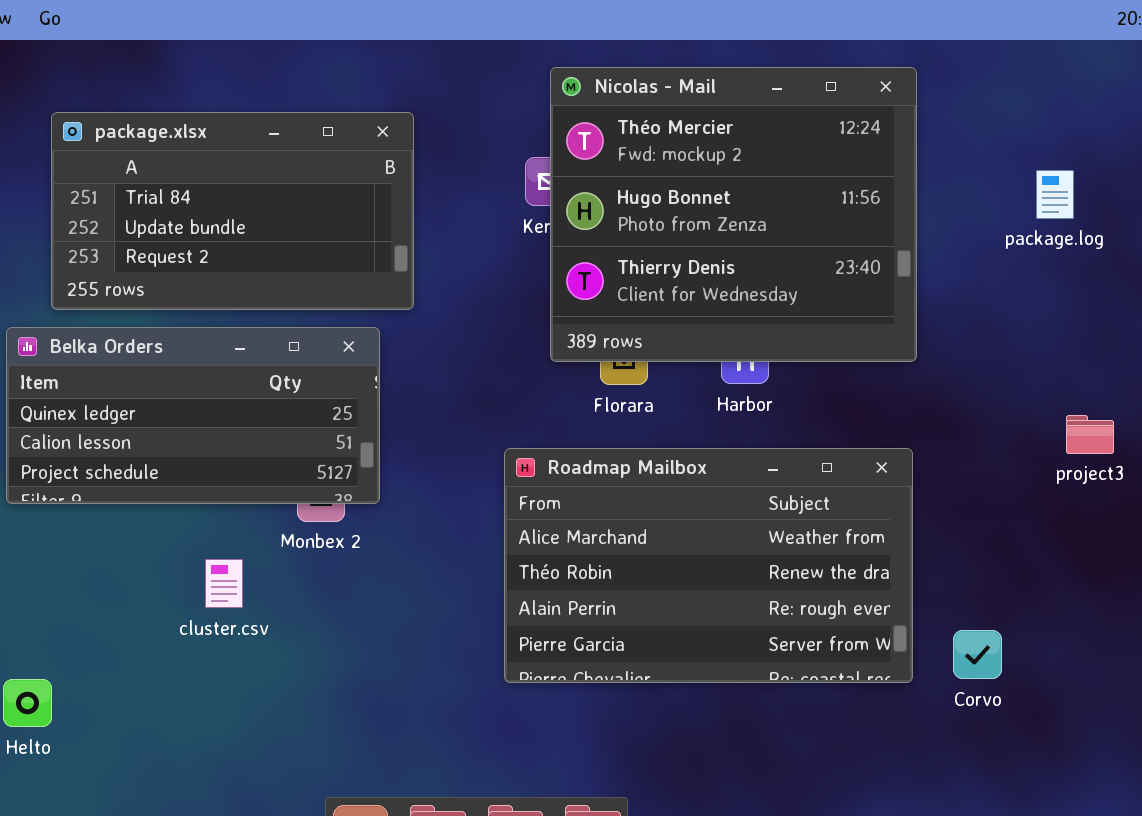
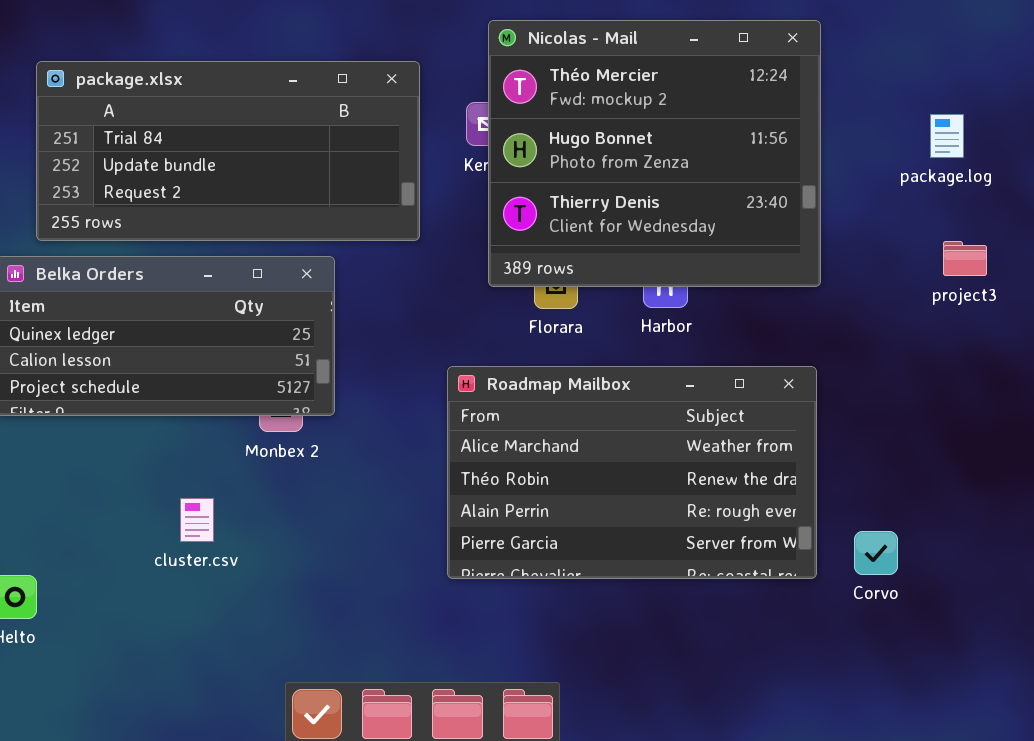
package.xlsx: [51,112,414,310] -> [36,61,420,241], resized
project3: [1066,415,1114,454] -> [943,241,987,276], moved
cluster.csv: [205,559,243,608] -> [180,498,214,542], moved

